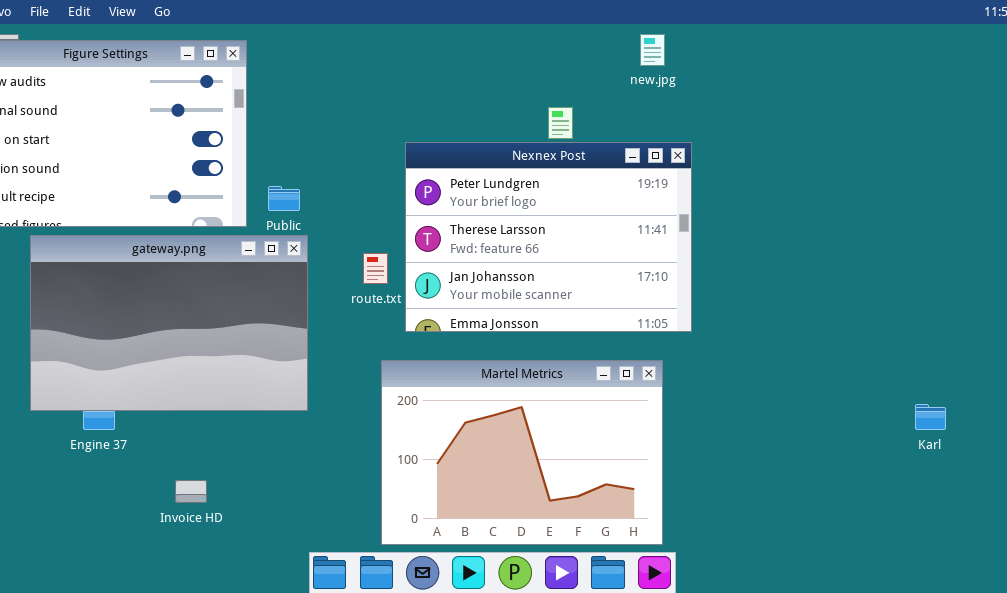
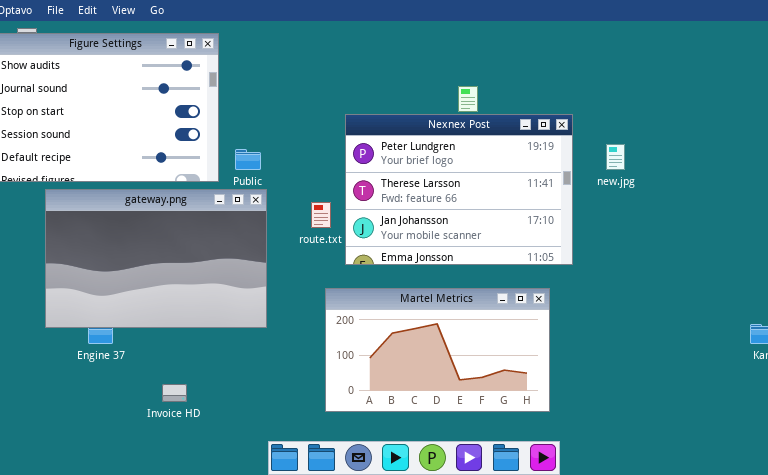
new.jpg: [640,34,665,66] -> [606,144,625,170], moved
Martel Metrics: [381,360,663,545] -> [325,288,550,412], resized

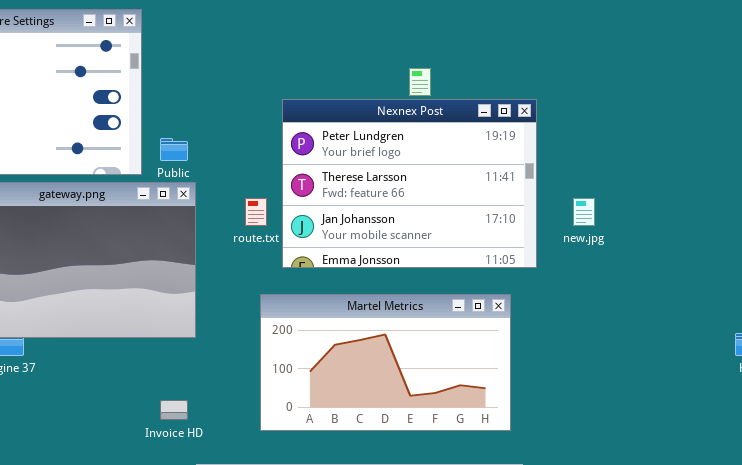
new.jpg: [606,144,625,170] -> [573,198,595,226], moved
Invoice HD: [162,384,187,402] -> [160,400,188,420], moved

